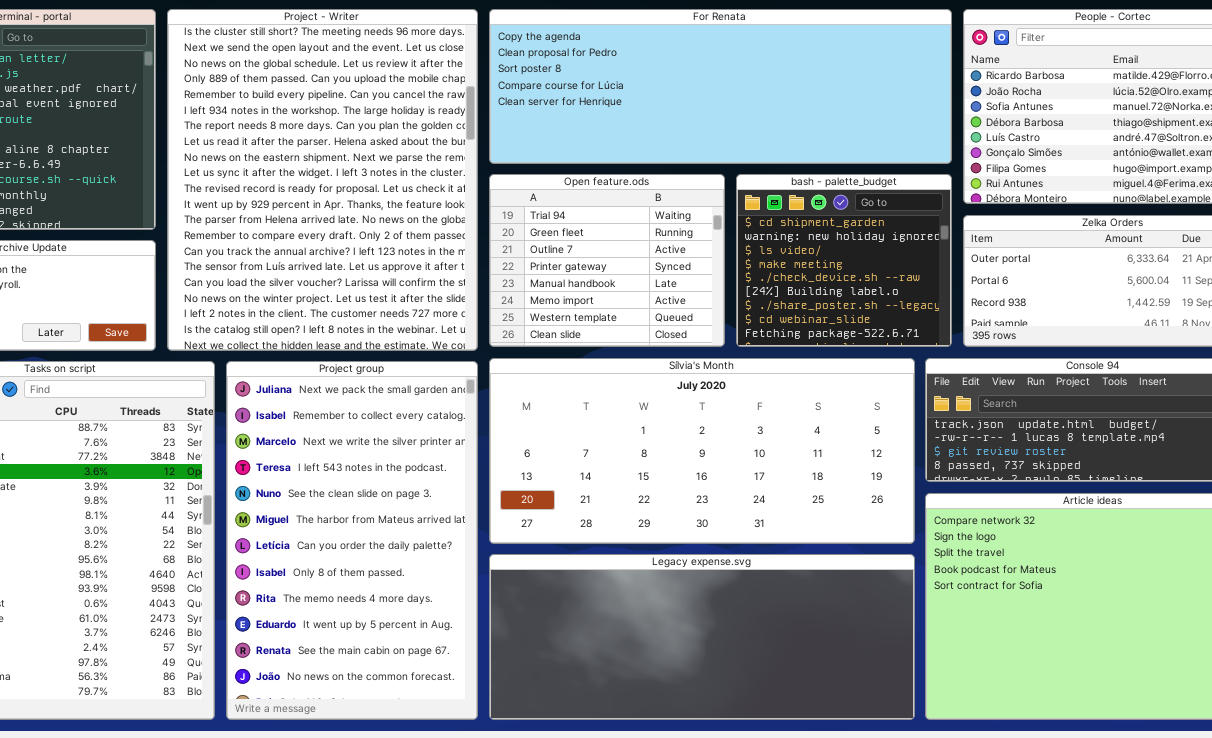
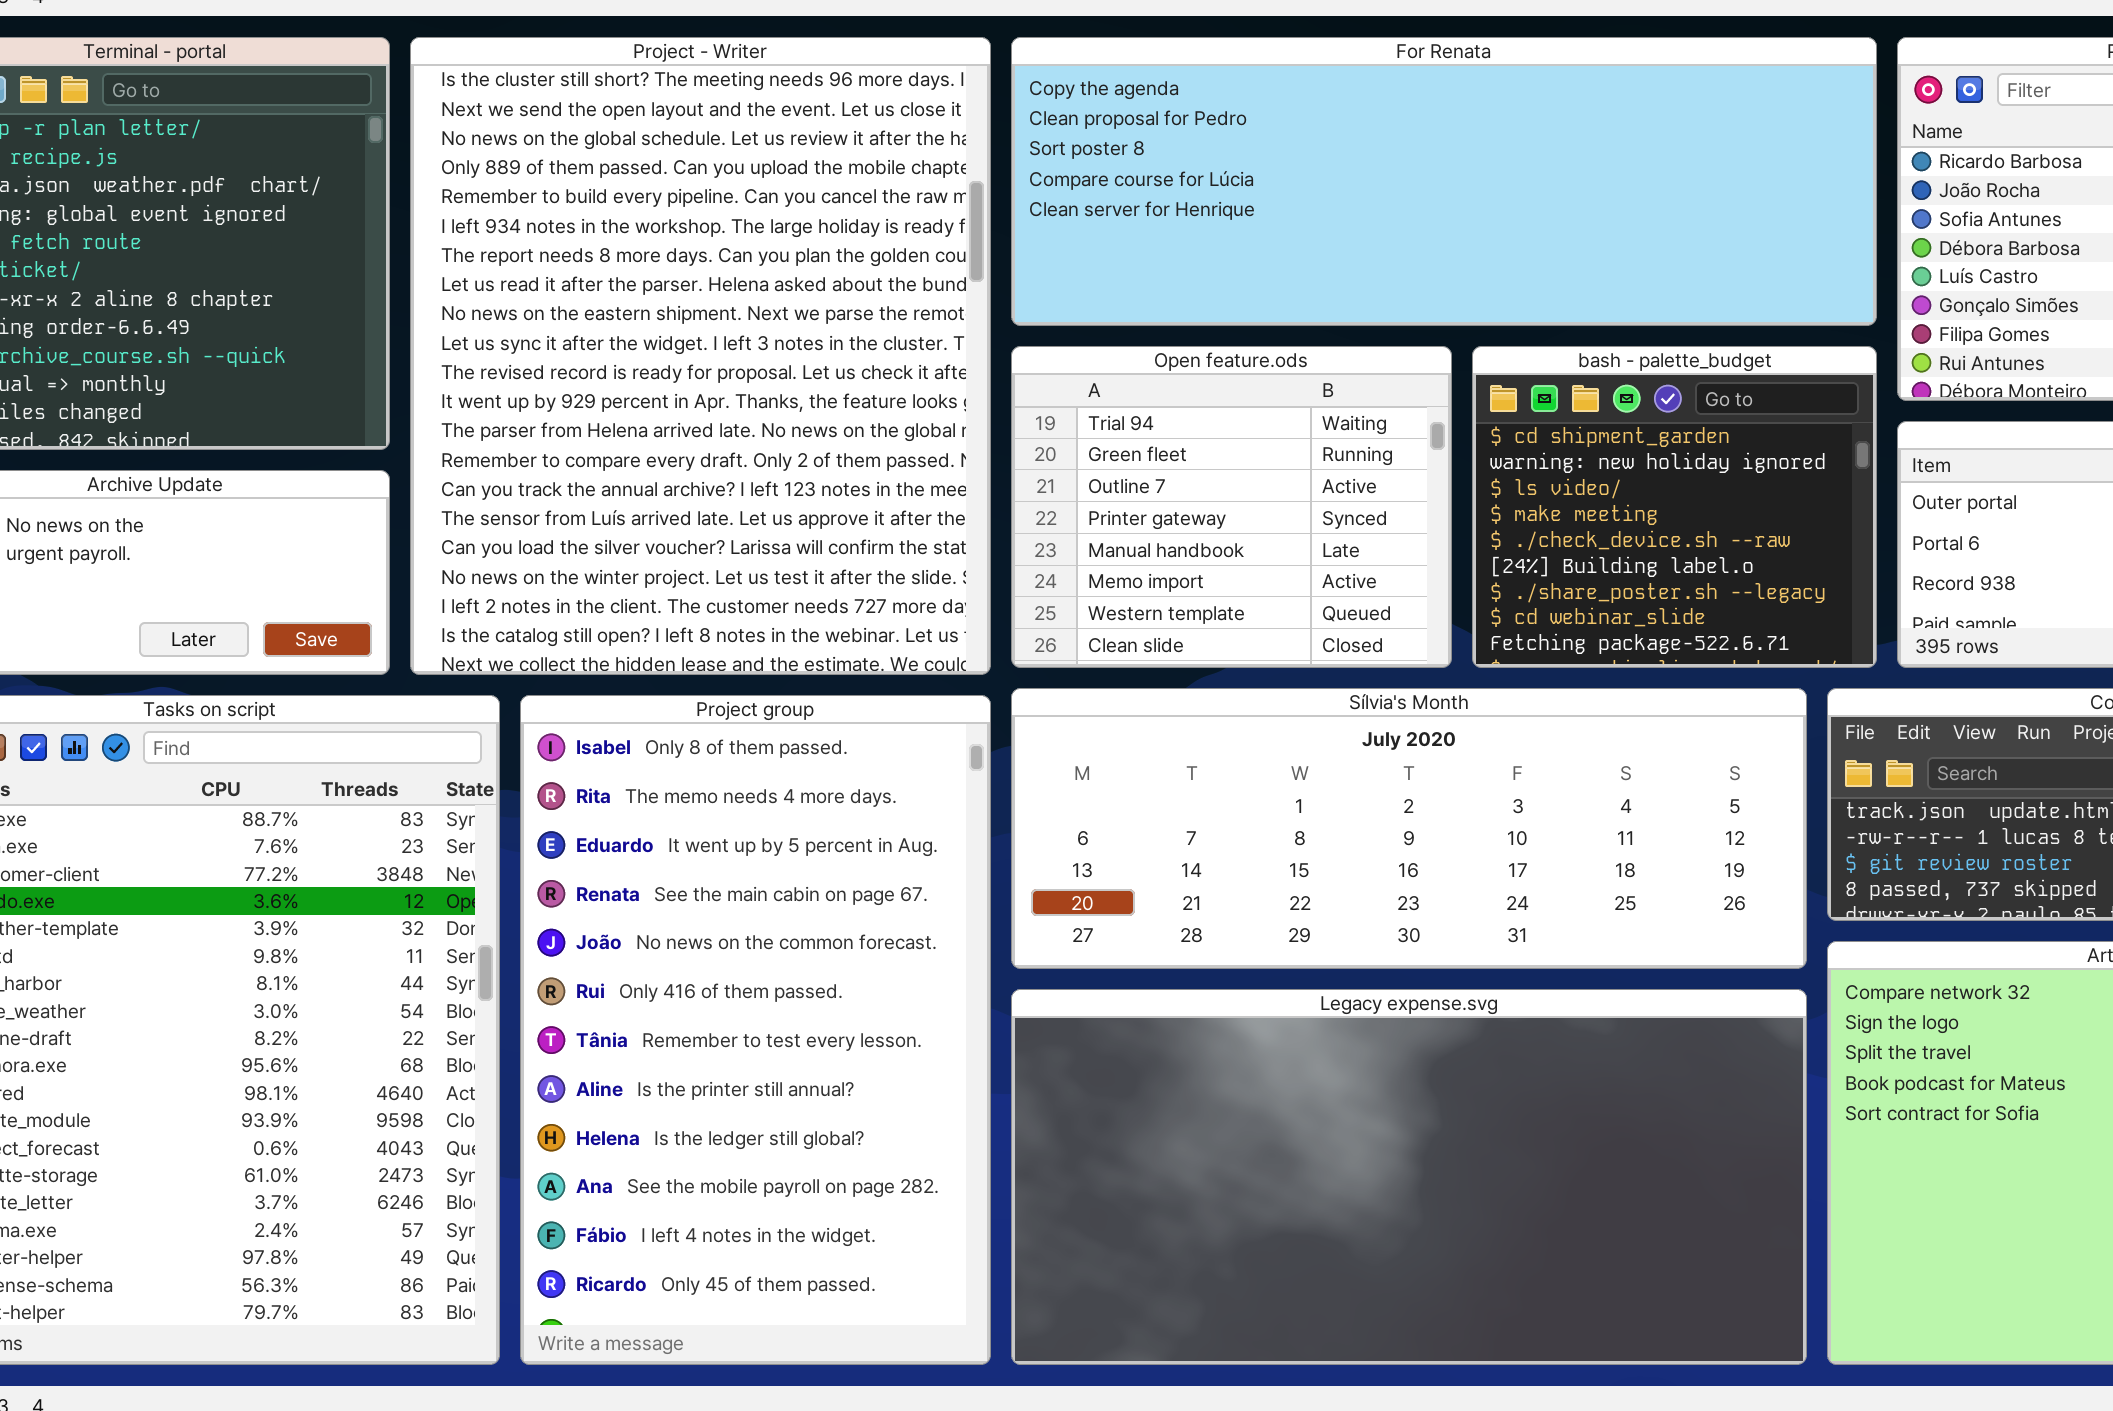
Sílvia's Month: [489,358,915,544] -> [1011,688,1807,969], resized
Project group: [226,361,478,720] -> [520,695,991,1365], scrolled down 7 rows
Legacy expense.svg: [489,554,915,720] -> [1011,989,1807,1365], resized

